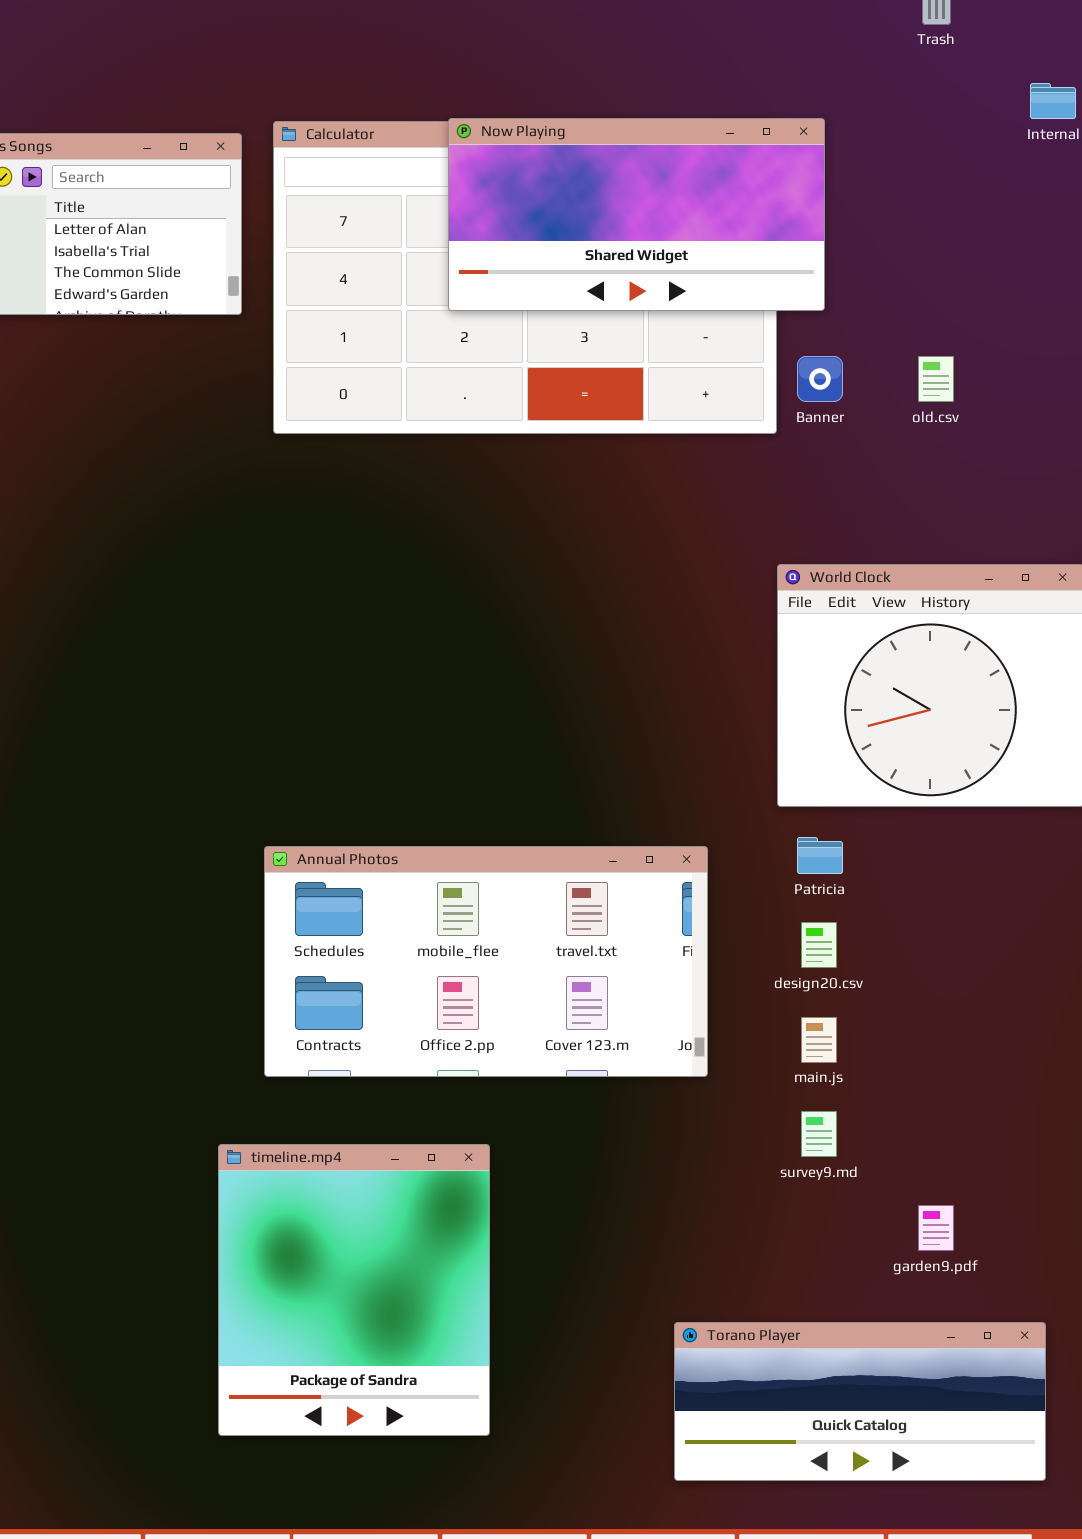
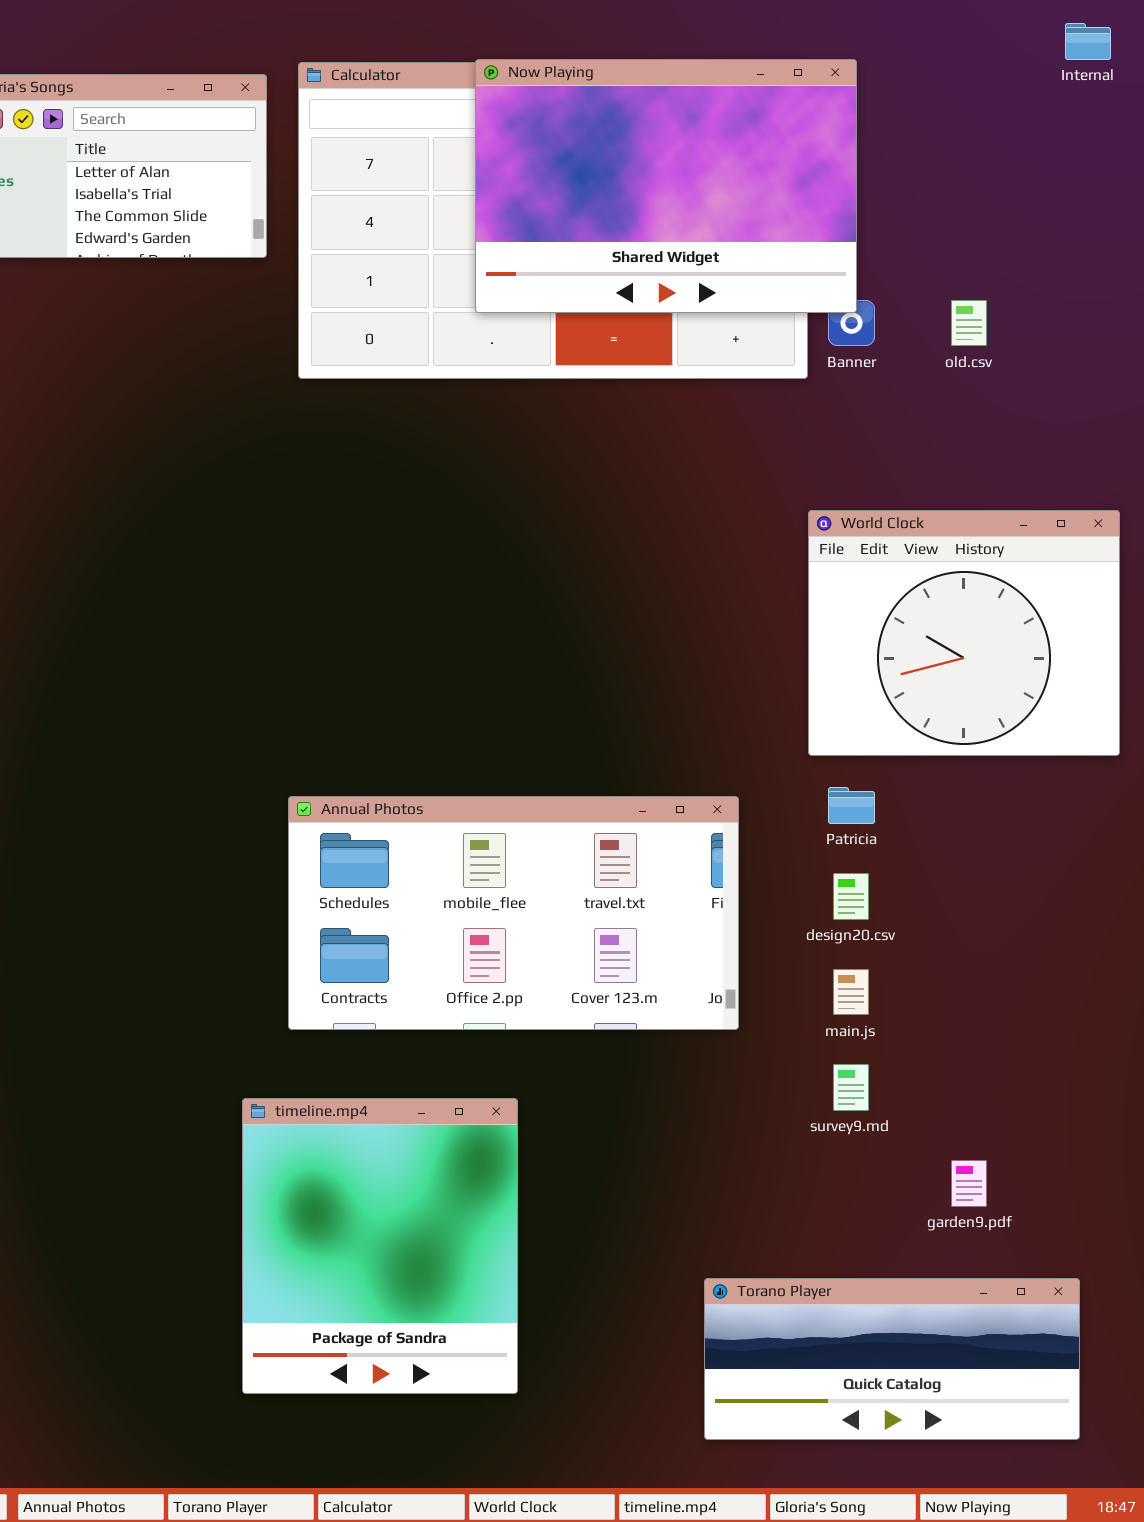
Now Playing: [448,118,825,311] -> [475,59,857,313], resized

